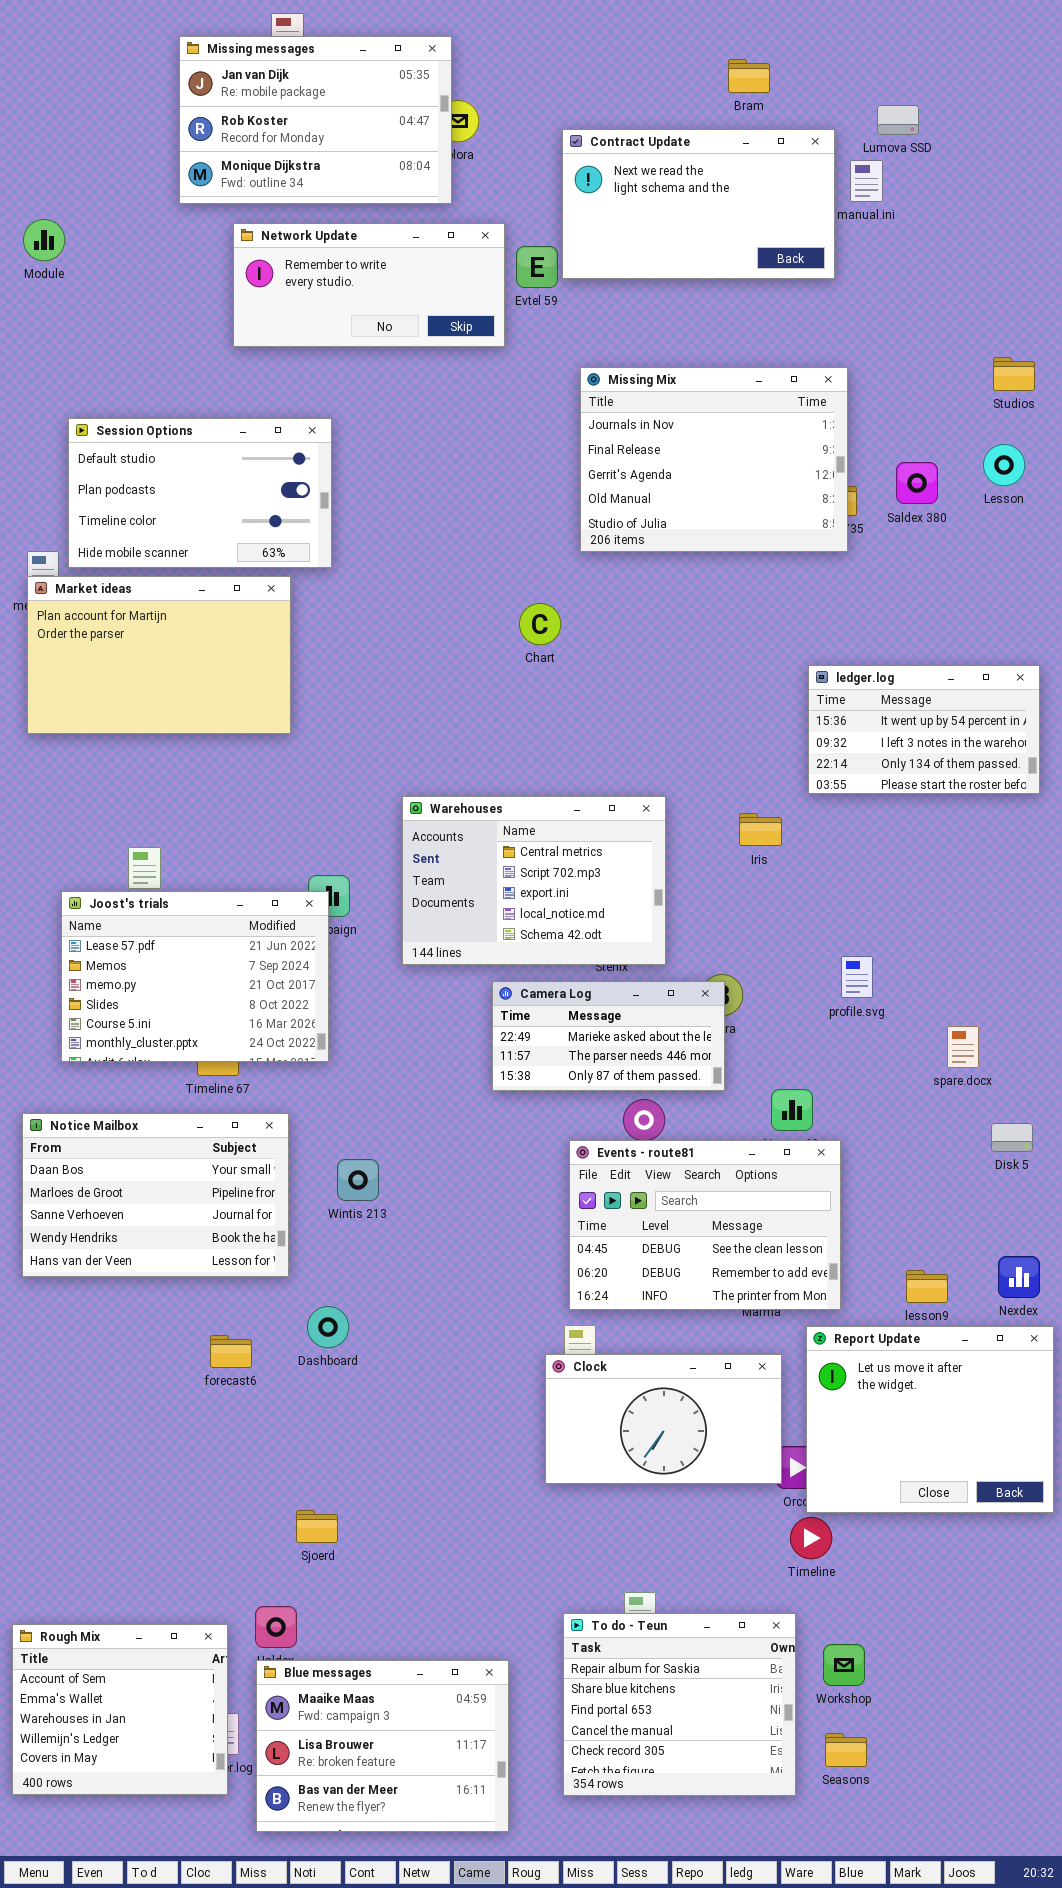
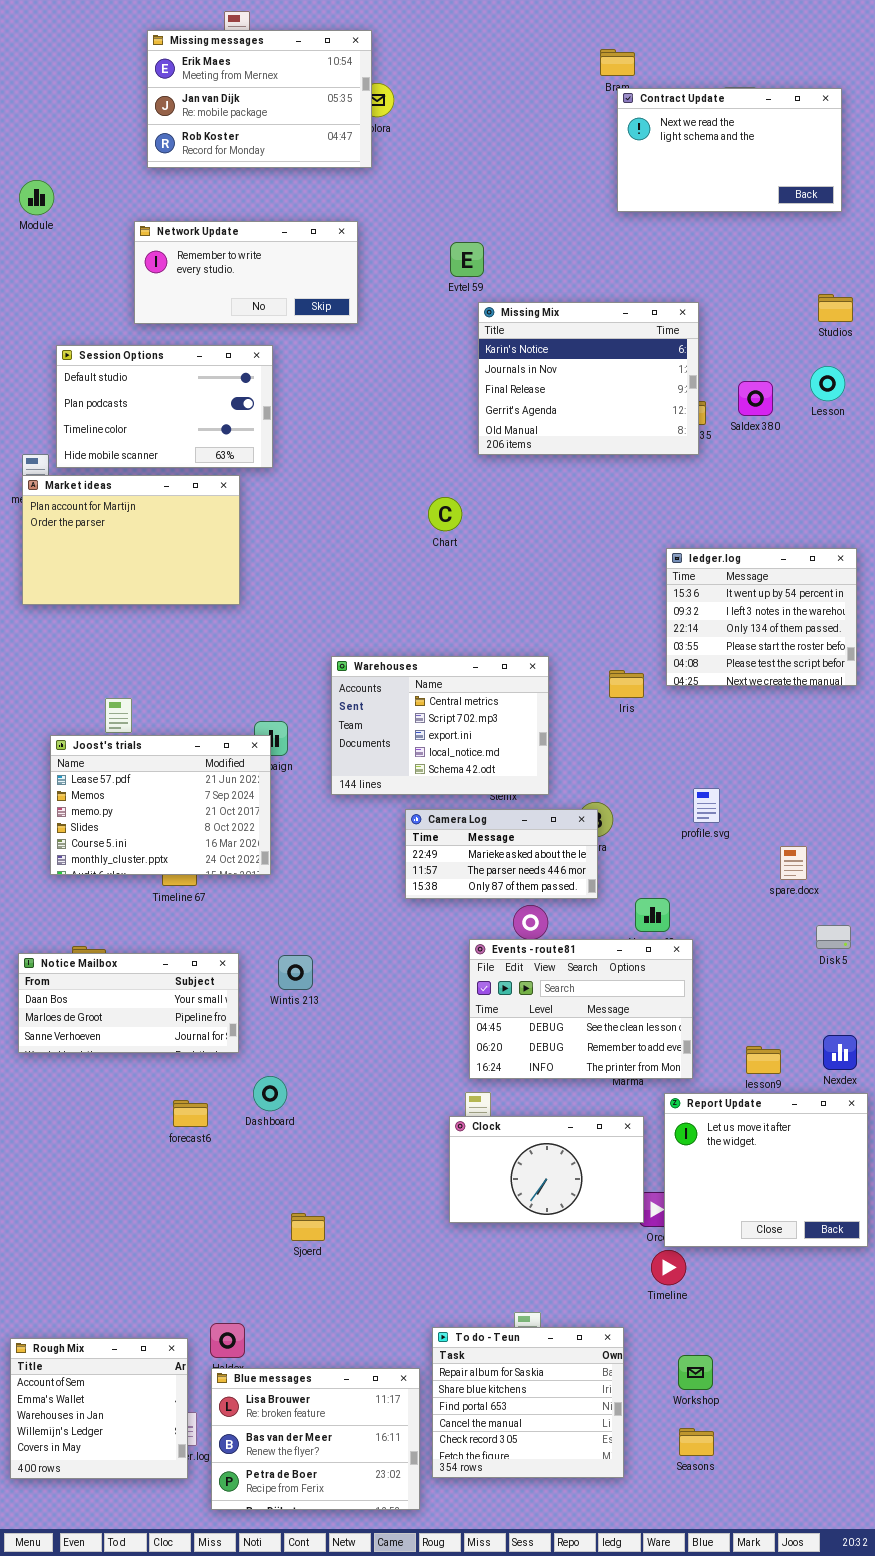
Missing messages: [179,36,452,204] -> [147,30,372,168], scrolled up 1 row
Contract Update: [562,129,835,279] -> [617,88,842,212], moved
Network Update: [233,223,505,347] -> [134,221,358,324], moved
Evtel 59: [516,246,558,288] -> [450,242,484,277], moved
Missing Mix: [580,367,848,552] -> [478,302,699,455], scrolled up 1 row
ledger.log: [808,665,1040,794] -> [666,548,857,686], resized
Notice Mailbox: [22,1113,289,1277] -> [18,953,239,1053], resized
Sjoerd: [296,1510,338,1543] -> [291,1213,325,1241], moved
To do - Teun: [563,1613,796,1796] -> [432,1327,624,1478], moved
Blue messages: [256,1660,509,1832] -> [211,1368,420,1510], scrolled down 1 row

